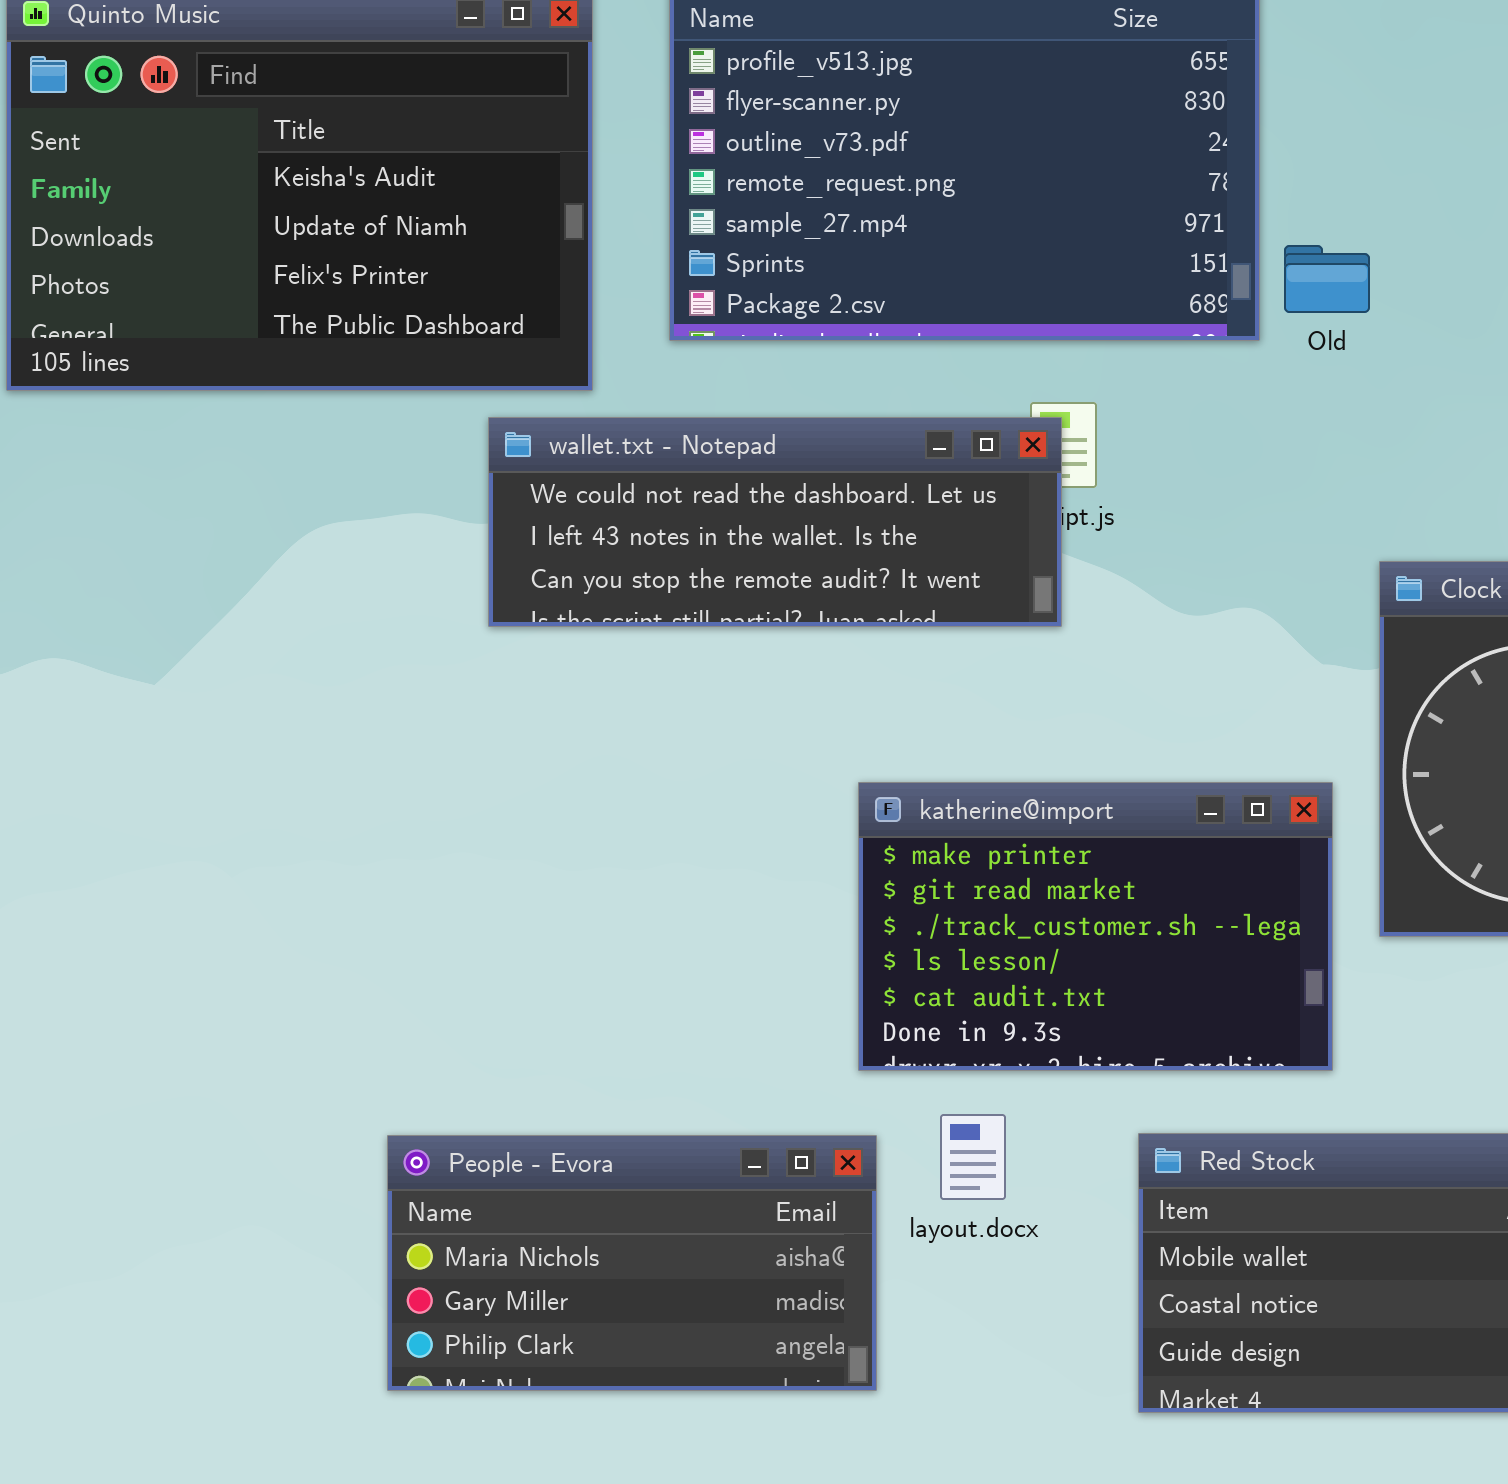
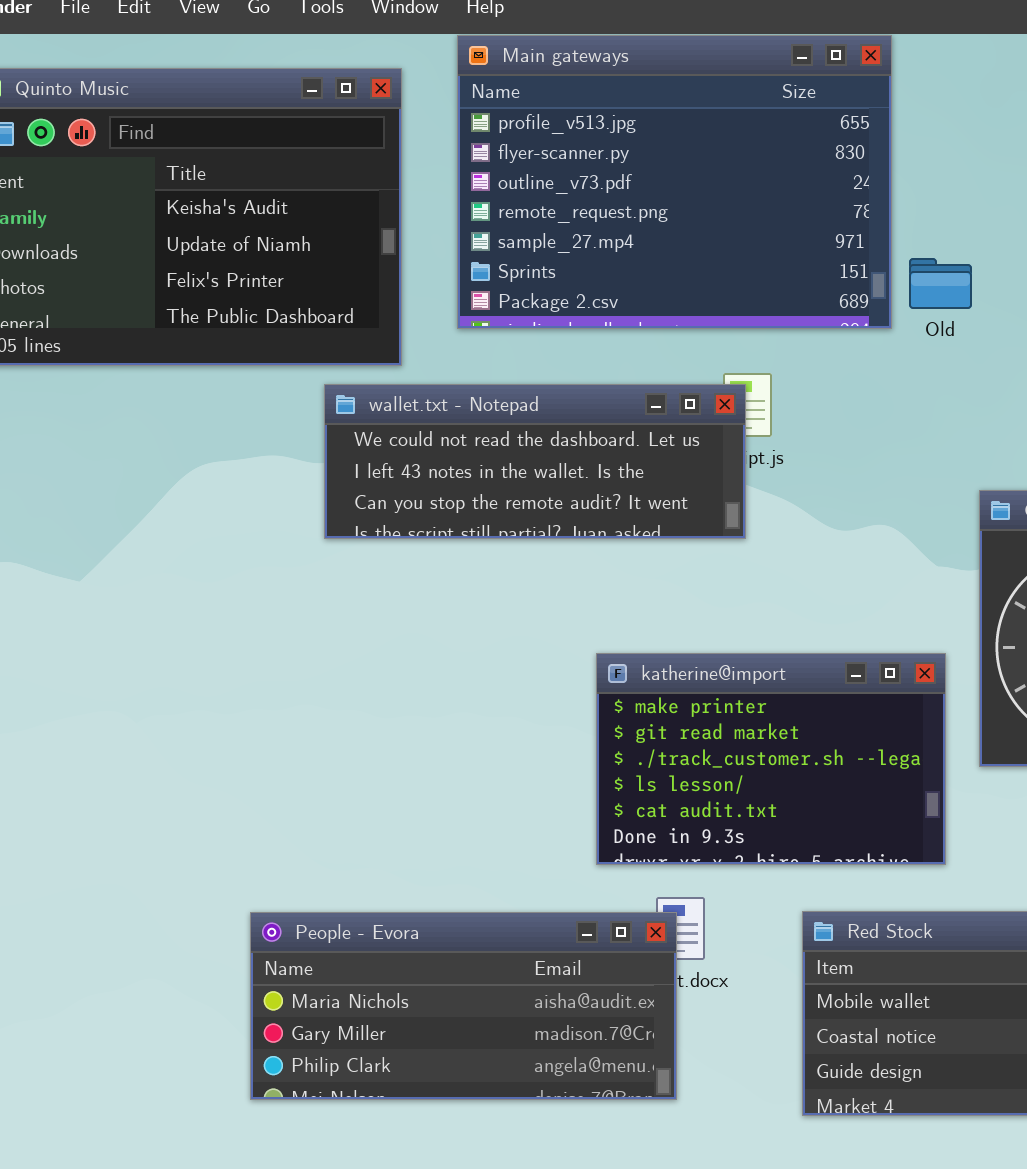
People - Evora: [387,1135,877,1391] -> [250,912,677,1100], resized

